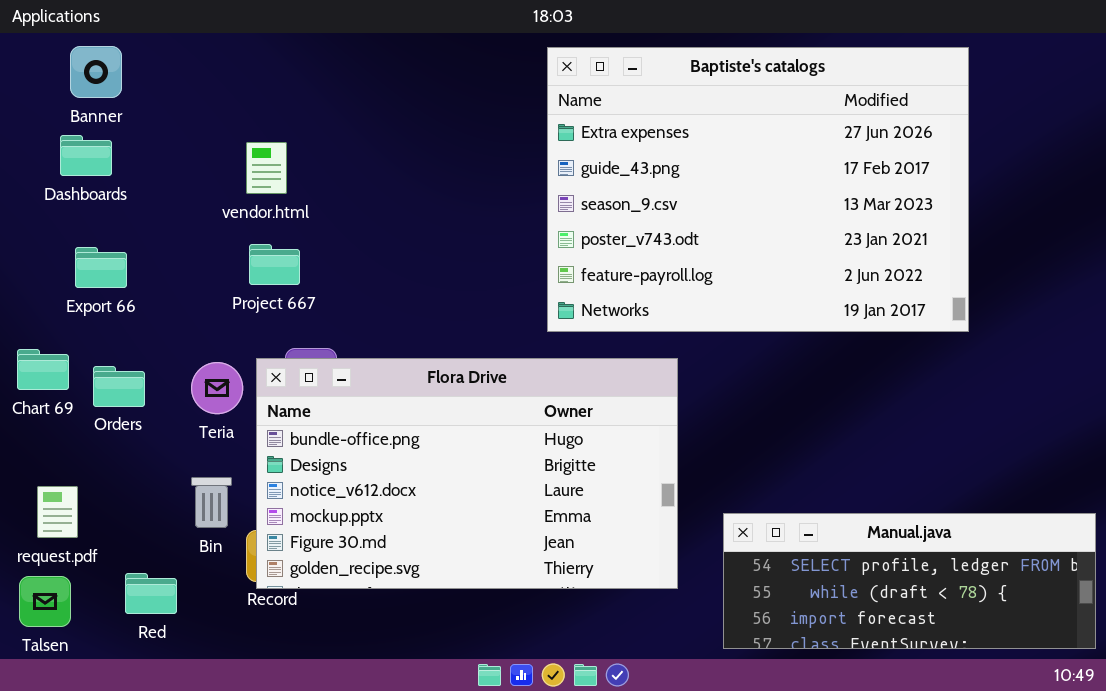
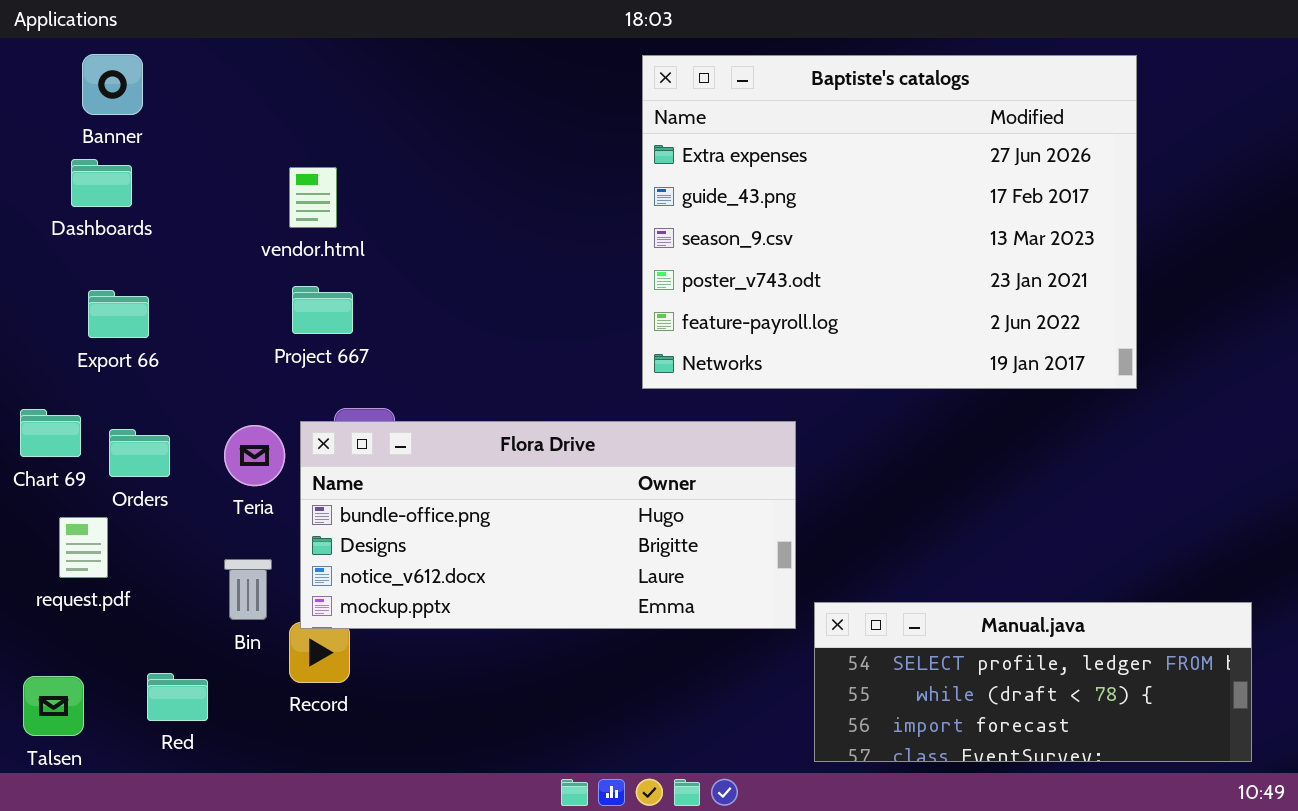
Flora Drive: [256,358,678,589] -> [300,421,796,629], resized
request.pdf: [37,486,78,538] -> [59,517,108,578], moved
Manual.java: [723,513,1096,649] -> [814,602,1252,762], moved

